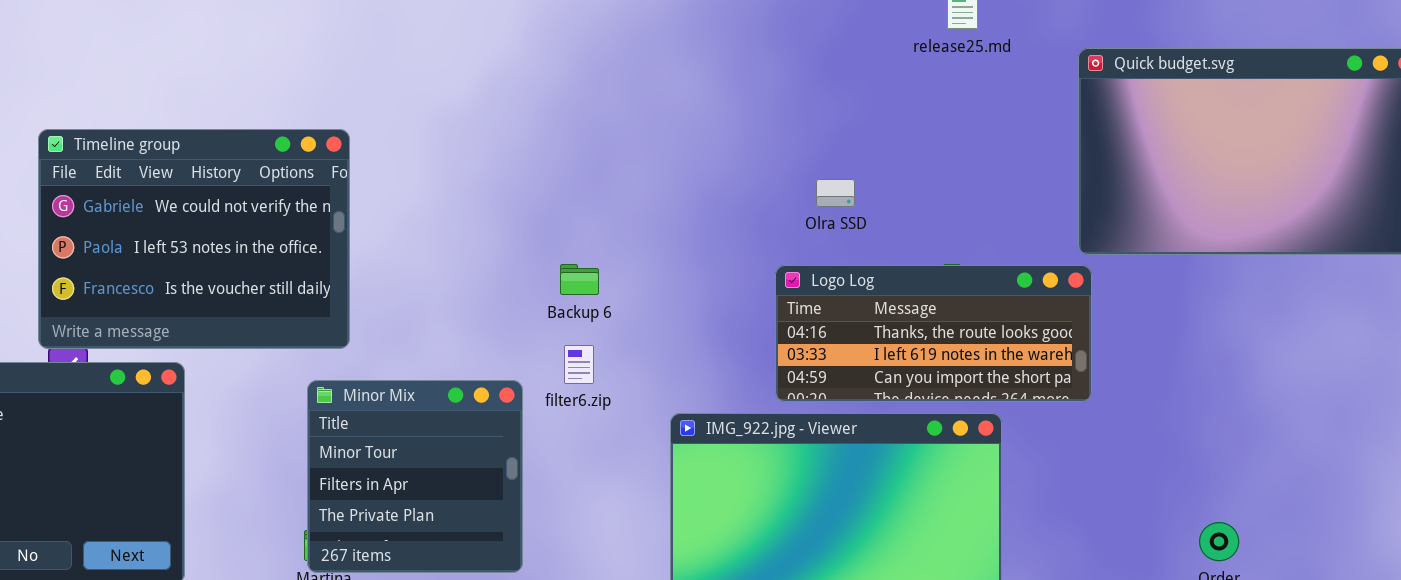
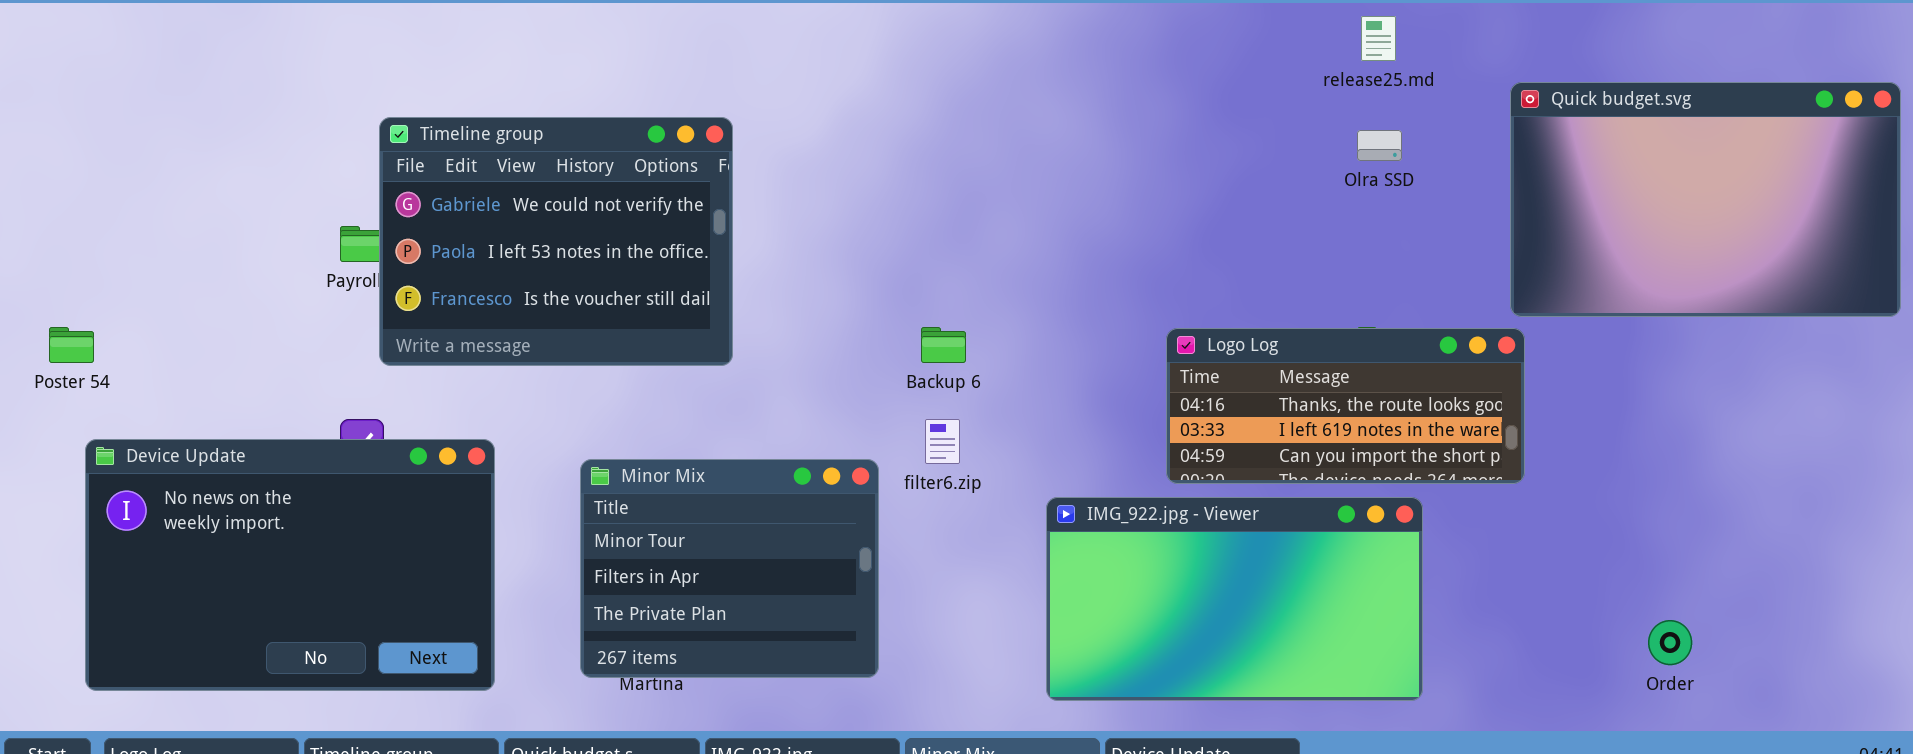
Timeline group: [38,129,350,349] -> [379,117,733,366], moved
Olra SSD: [816,179,855,207] -> [1357,130,1402,161], moved
Minor Mix: [307,380,523,573] -> [580,459,879,678], resized

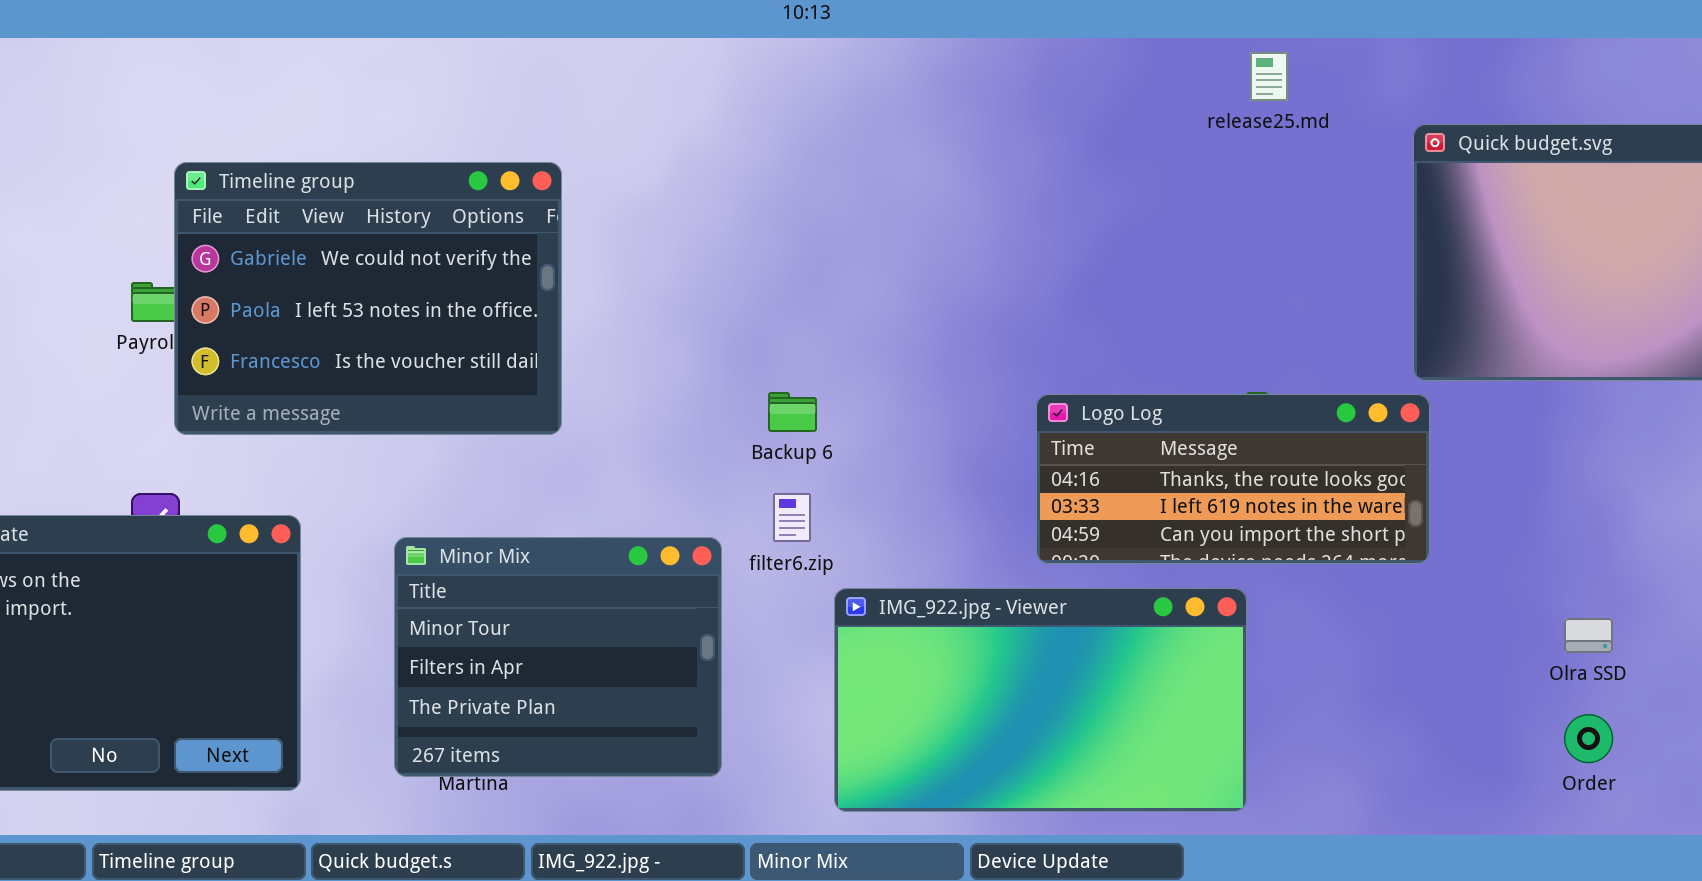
Olra SSD: [1357,130,1402,161] -> [1564,618,1613,653], moved
IMG_922.jpg - Viewer: [1046,497,1423,701] -> [834,588,1247,812], moved

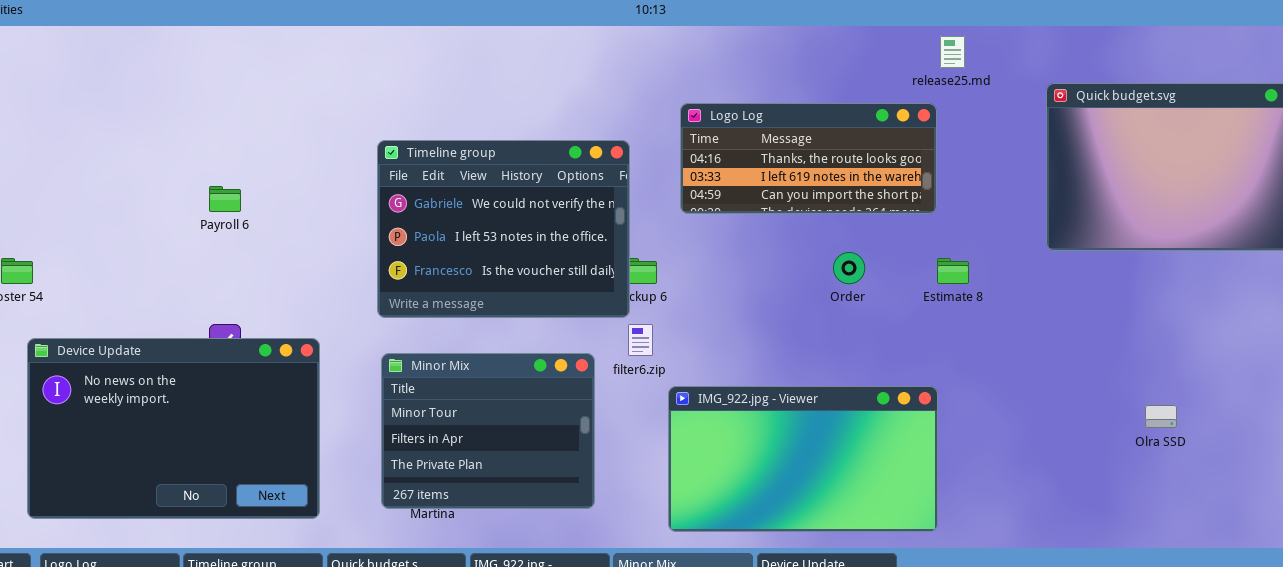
Timeline group: [174,162,562,435] -> [377,140,630,318], moved
Logo Log: [1036,394,1430,564] -> [680,103,937,214], moved
Order: [1564,714,1613,763] -> [833,252,865,284], moved

